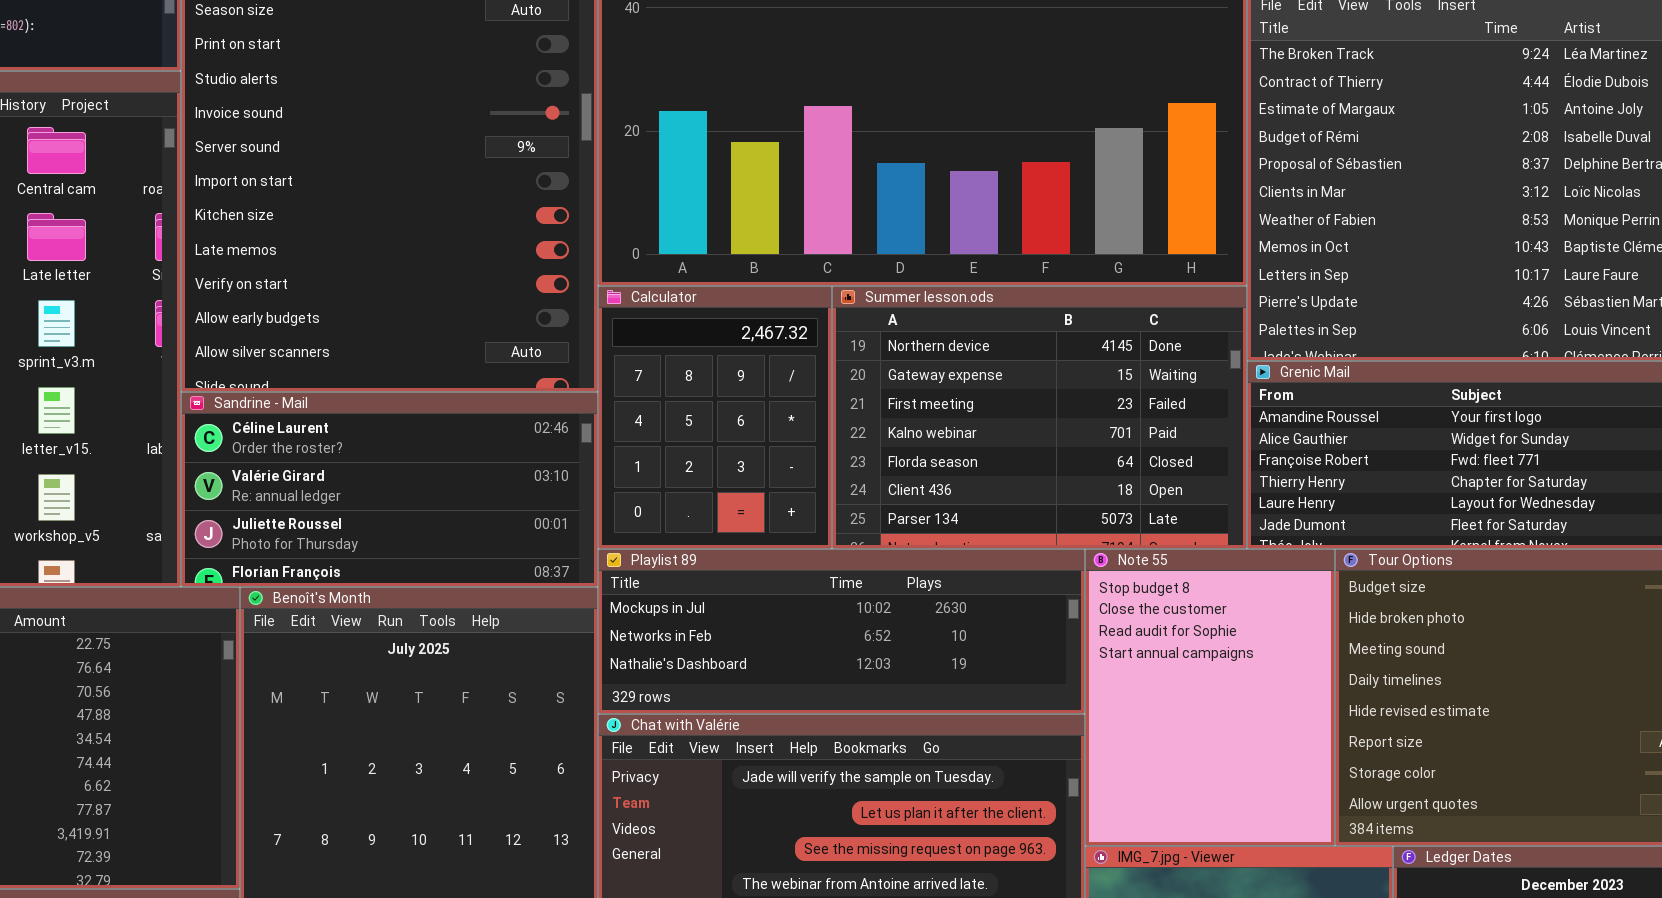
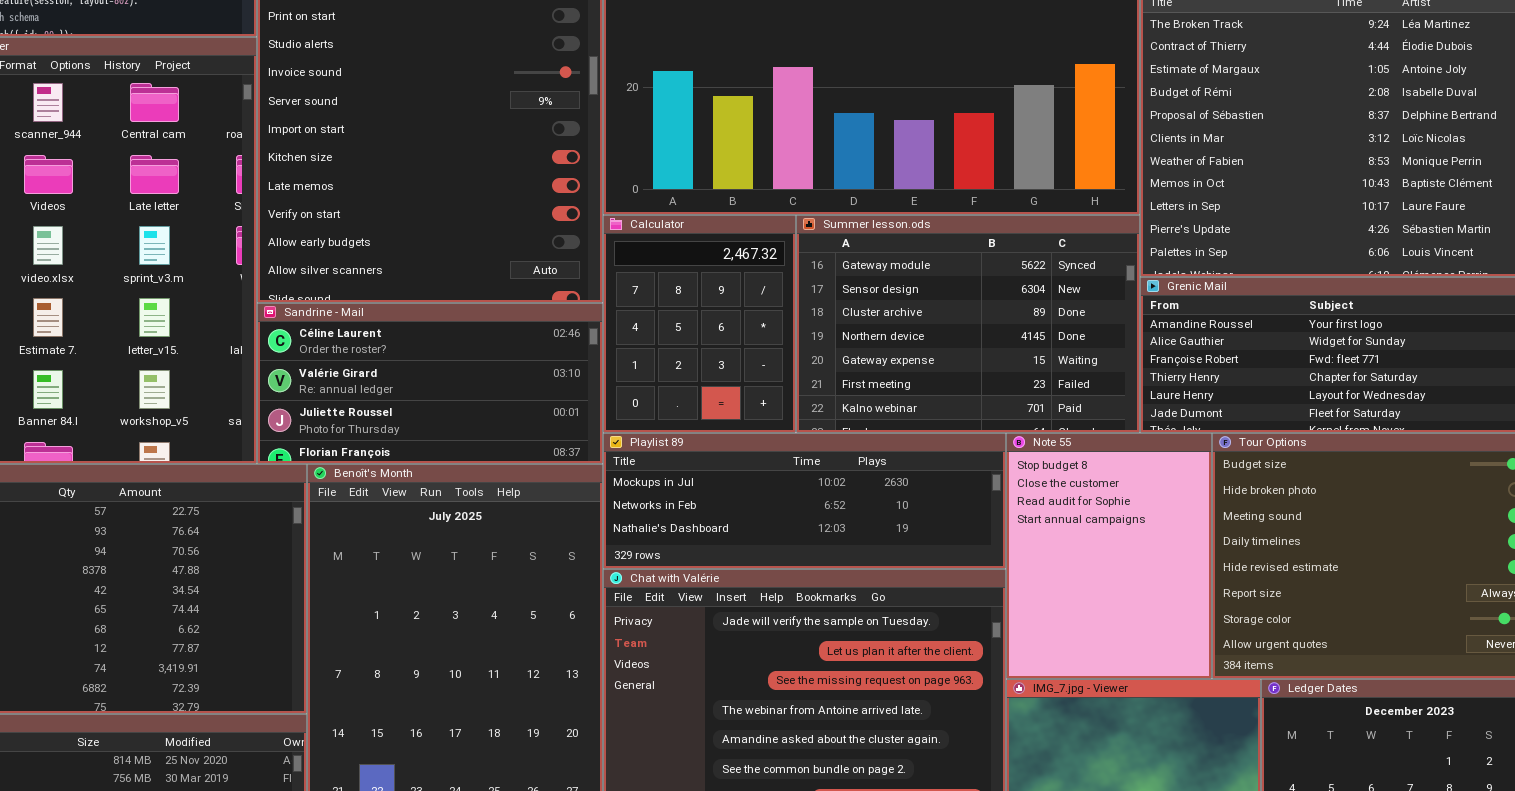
Summer lesson.ods: [832,286,1247,549] -> [796,215,1140,433], scrolled up 3 rows

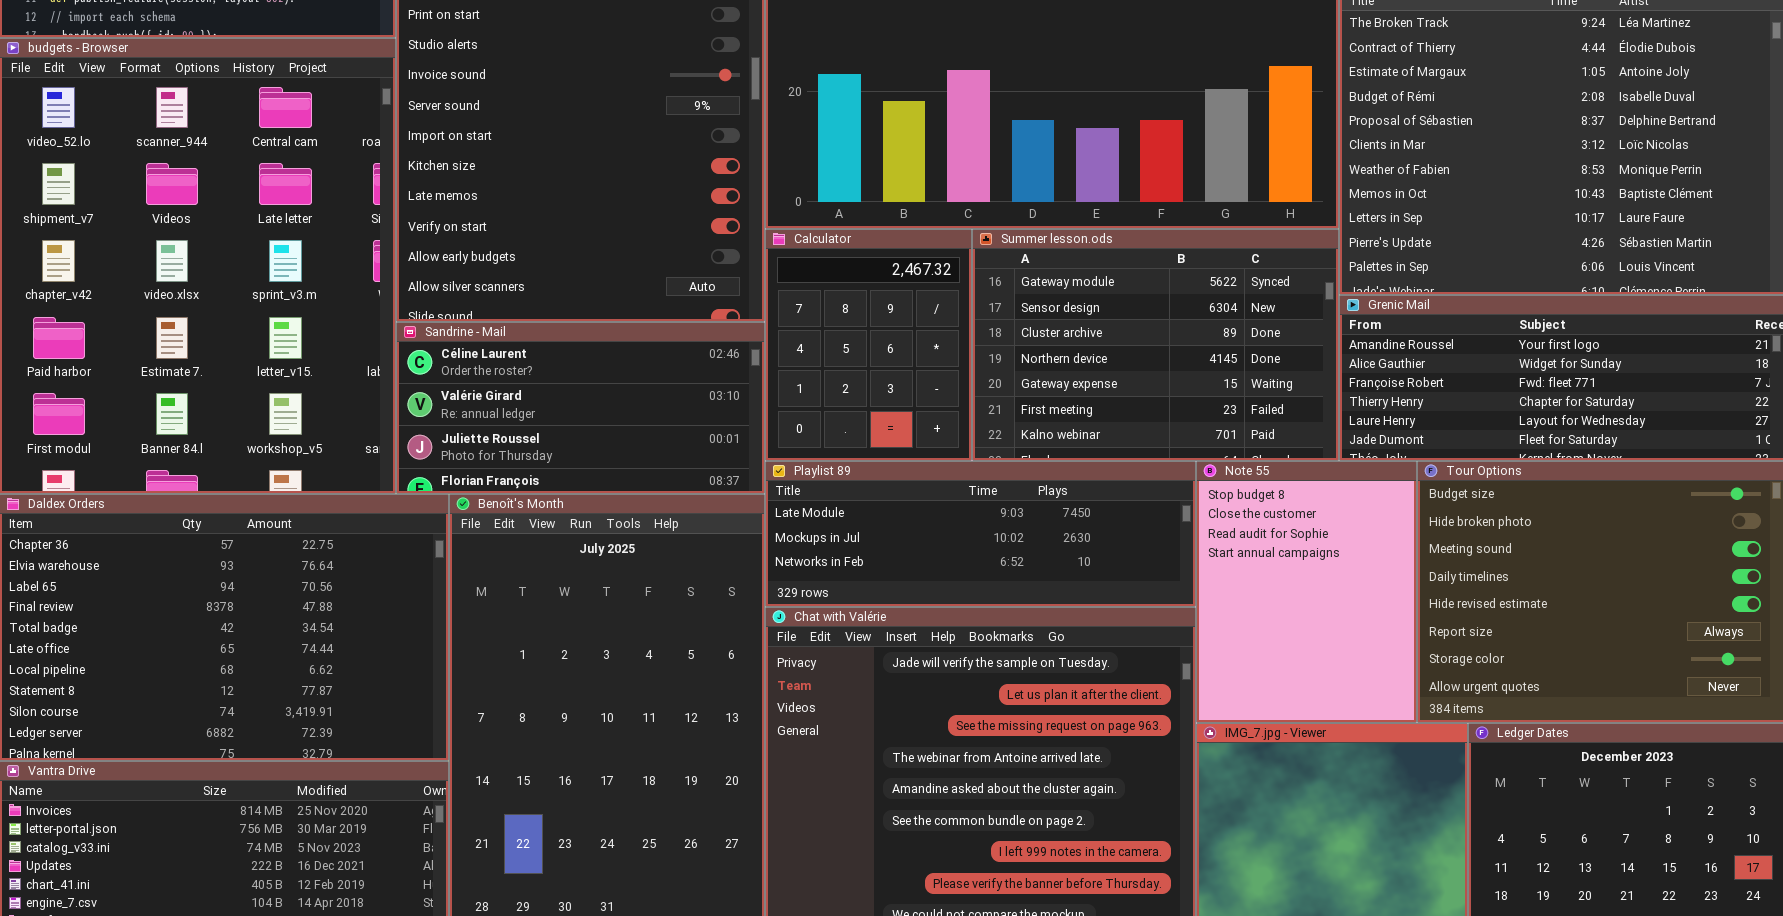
Playlist 89: [603,433,1006,569] -> [765,461,1196,607], scrolled up 1 row

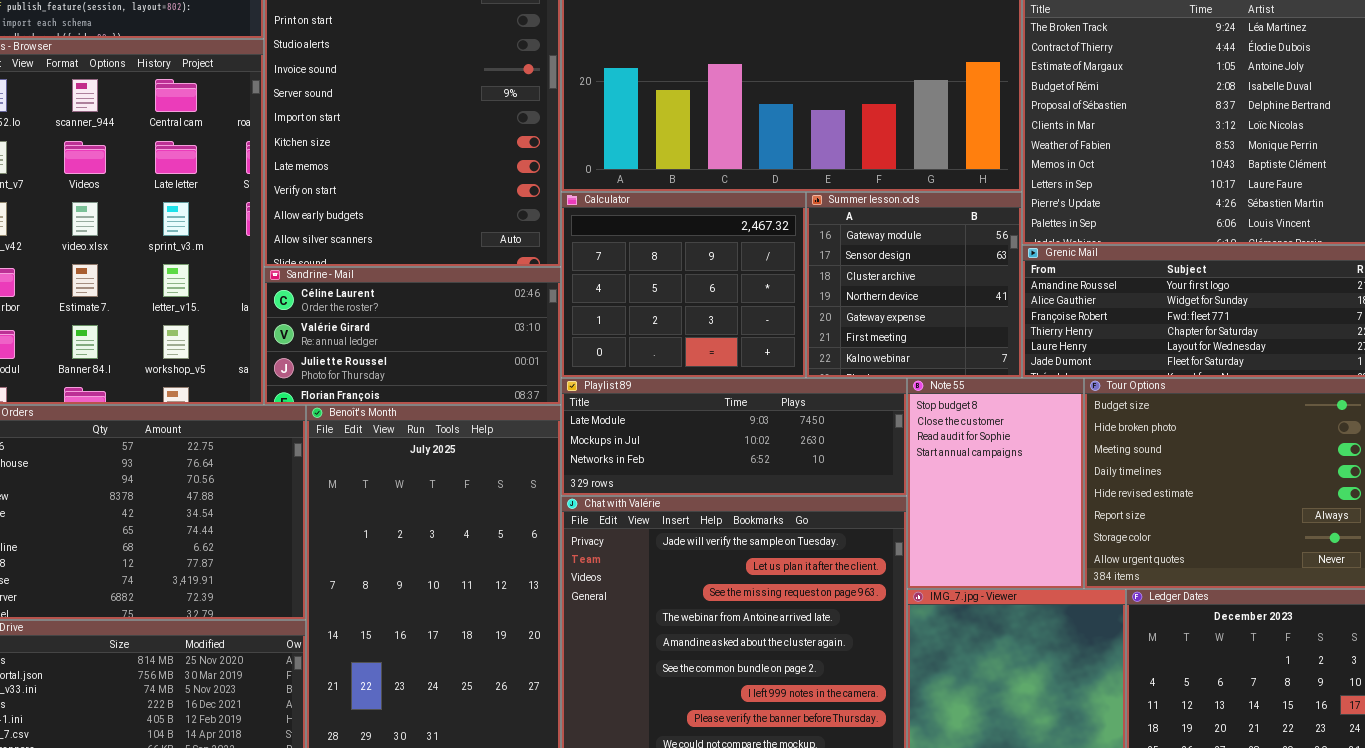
Calculator: [765,229,972,461] -> [561,192,806,378], resized
Summer lesson.ods: [972,229,1339,461] -> [806,192,1022,378], resized

